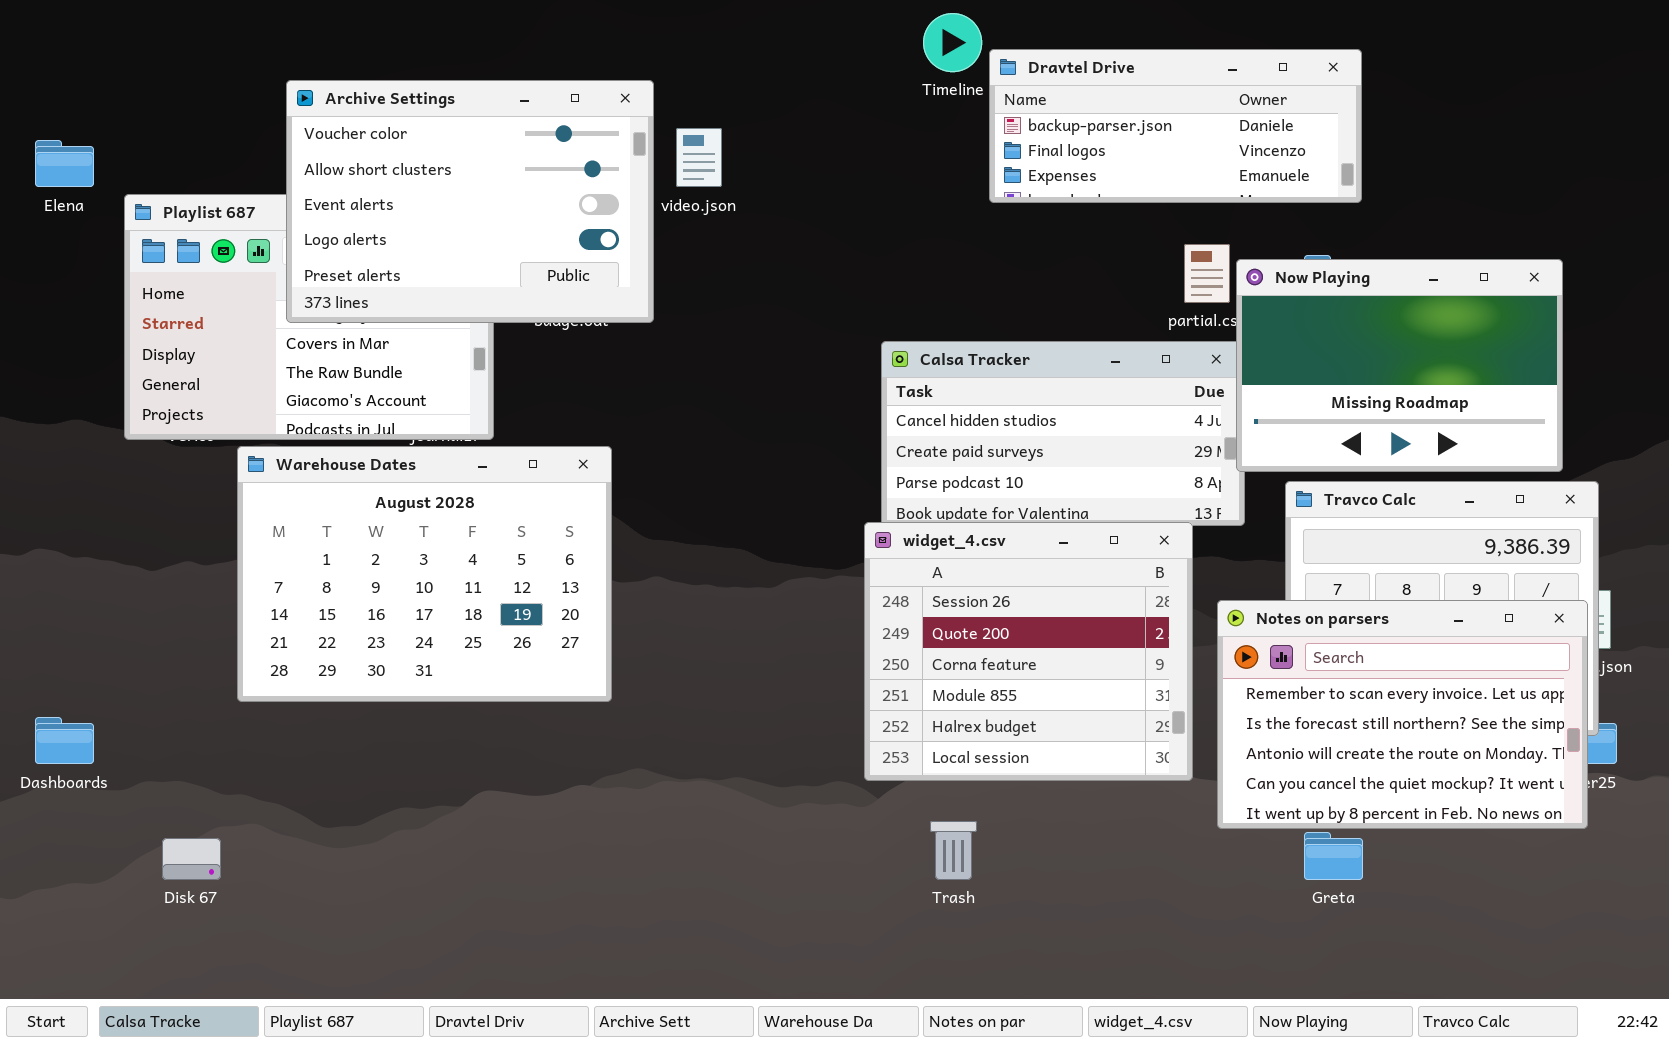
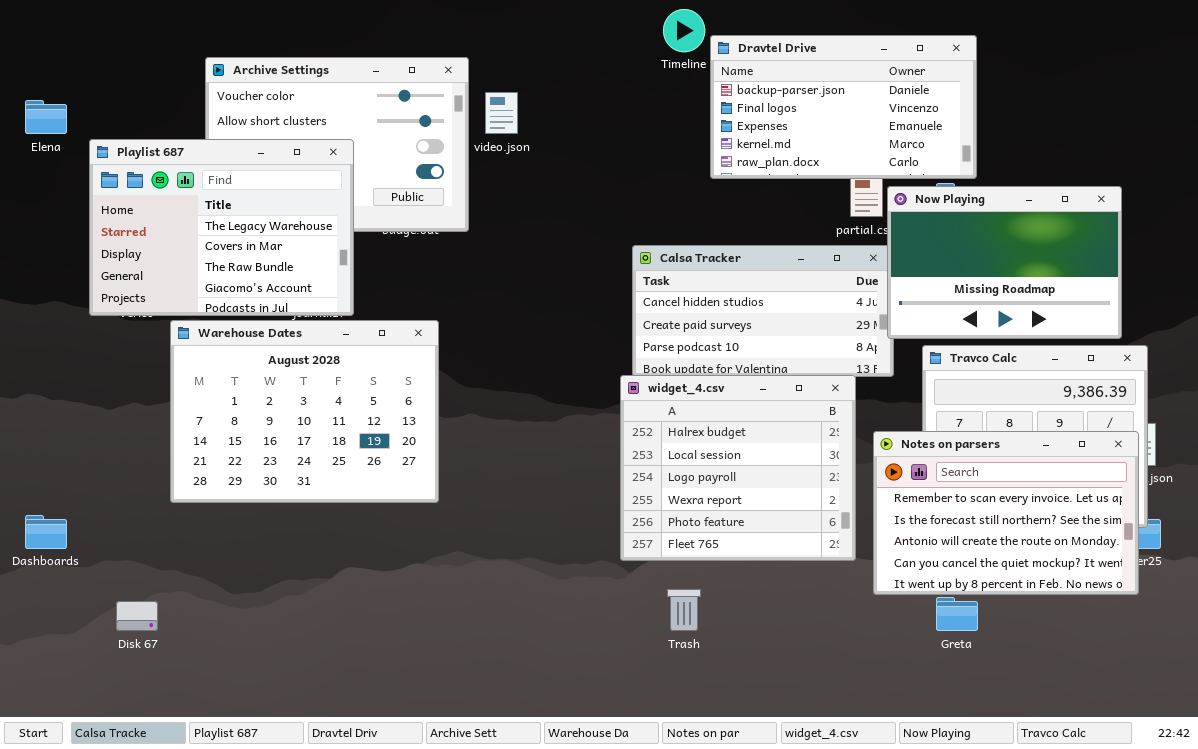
Dravtel Drive: [989,49,1362,203] -> [710,35,977,179], resized
Playlist 687: [124,194,494,440] -> [89,139,354,316], raised
widget_4.csv: [864,522,1193,781] -> [620,375,856,561], scrolled down 4 rows

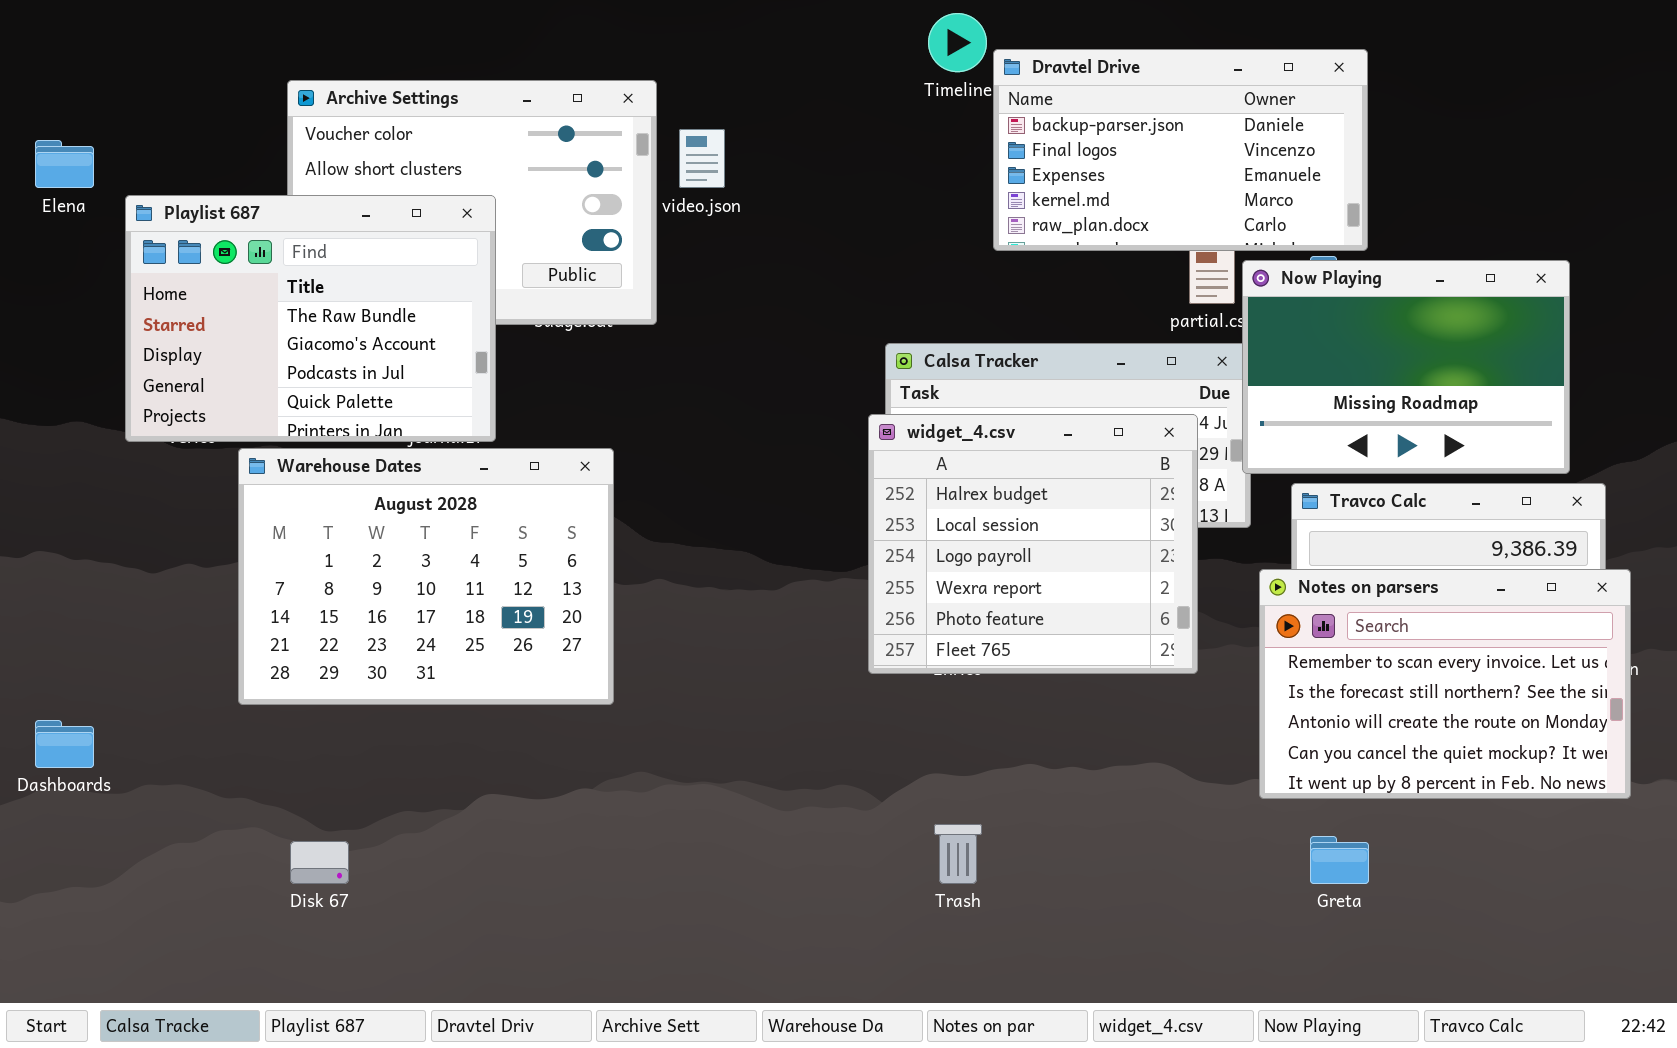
Playlist 687: [89,139,354,316] -> [125,195,496,442], scrolled down 2 rows
widget_4.csv: [620,375,856,561] -> [868,414,1198,674], moved
Notes on parsers: [873,431,1139,595] -> [1259,569,1631,799], moved
Disk 67: [116,601,158,631] -> [290,841,349,884], moved

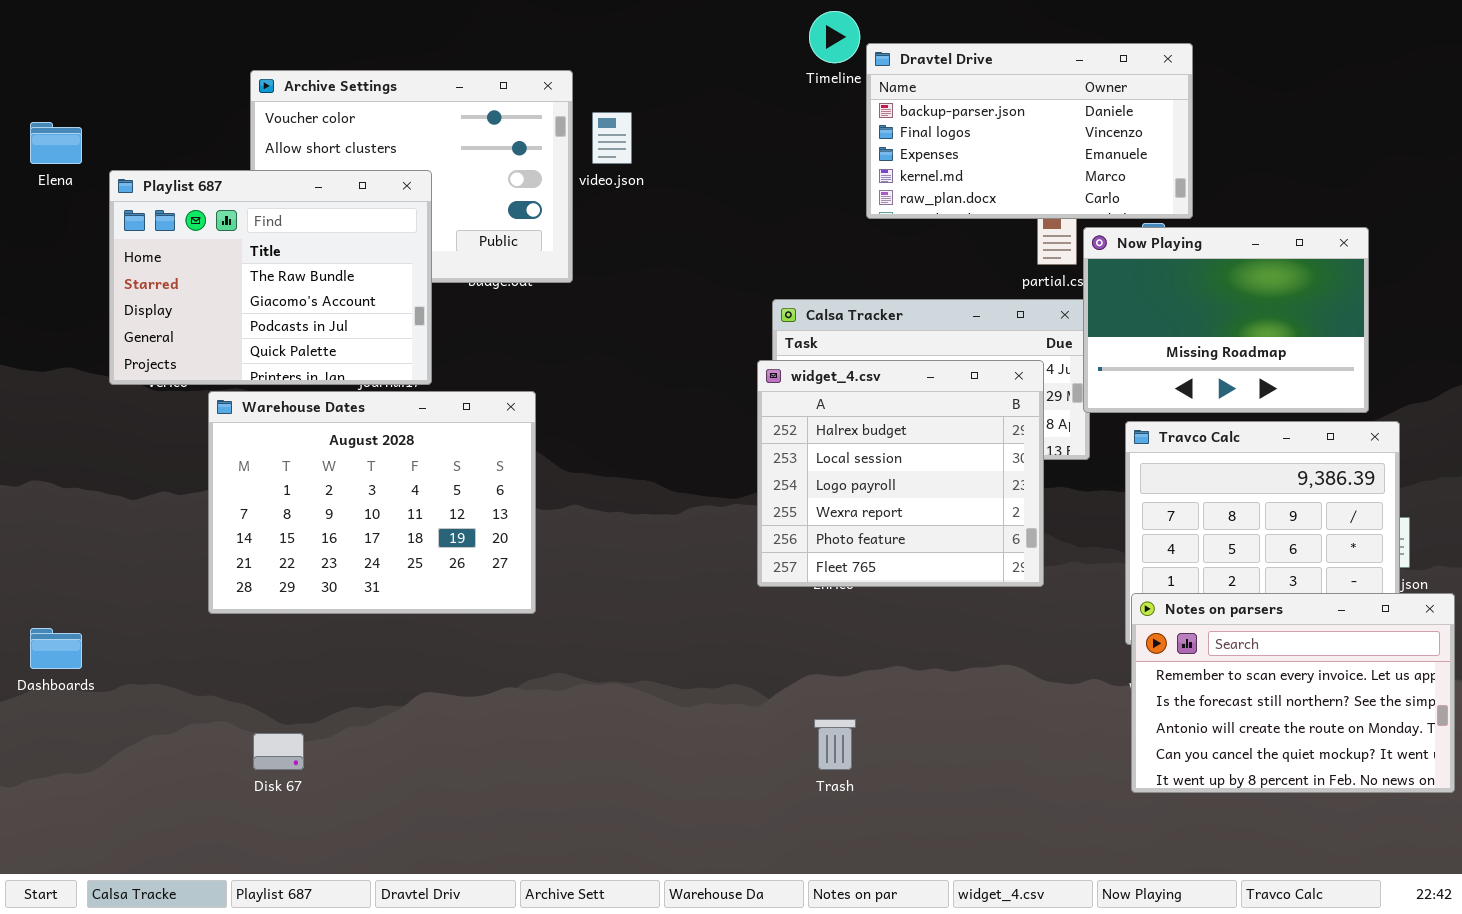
Notes on parsers: [1259,569,1631,799] -> [1131,593,1455,793], moved

